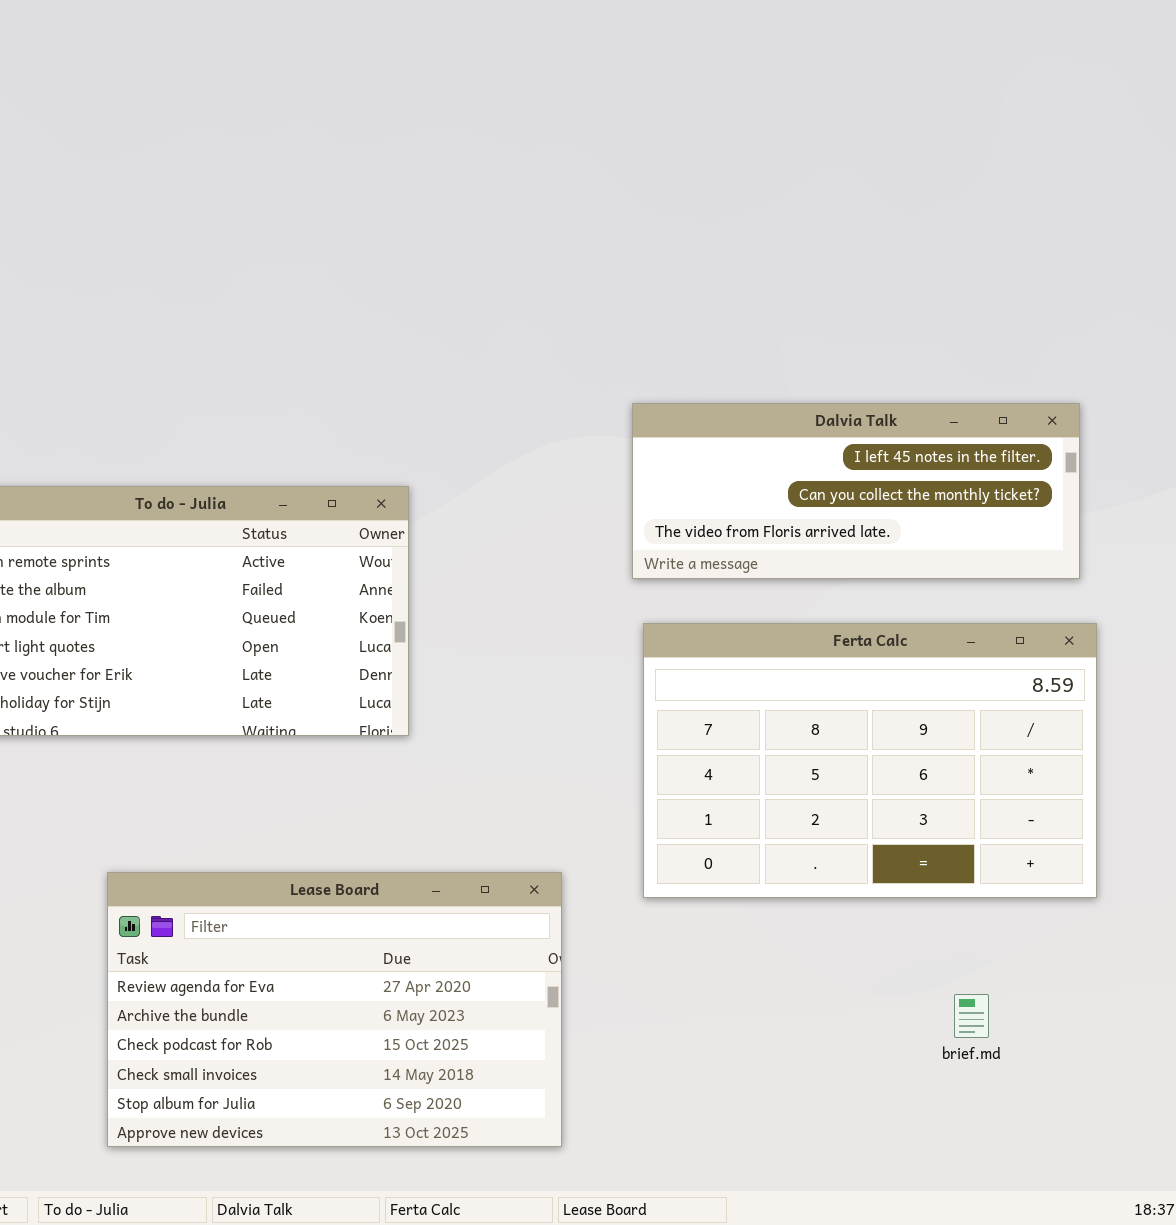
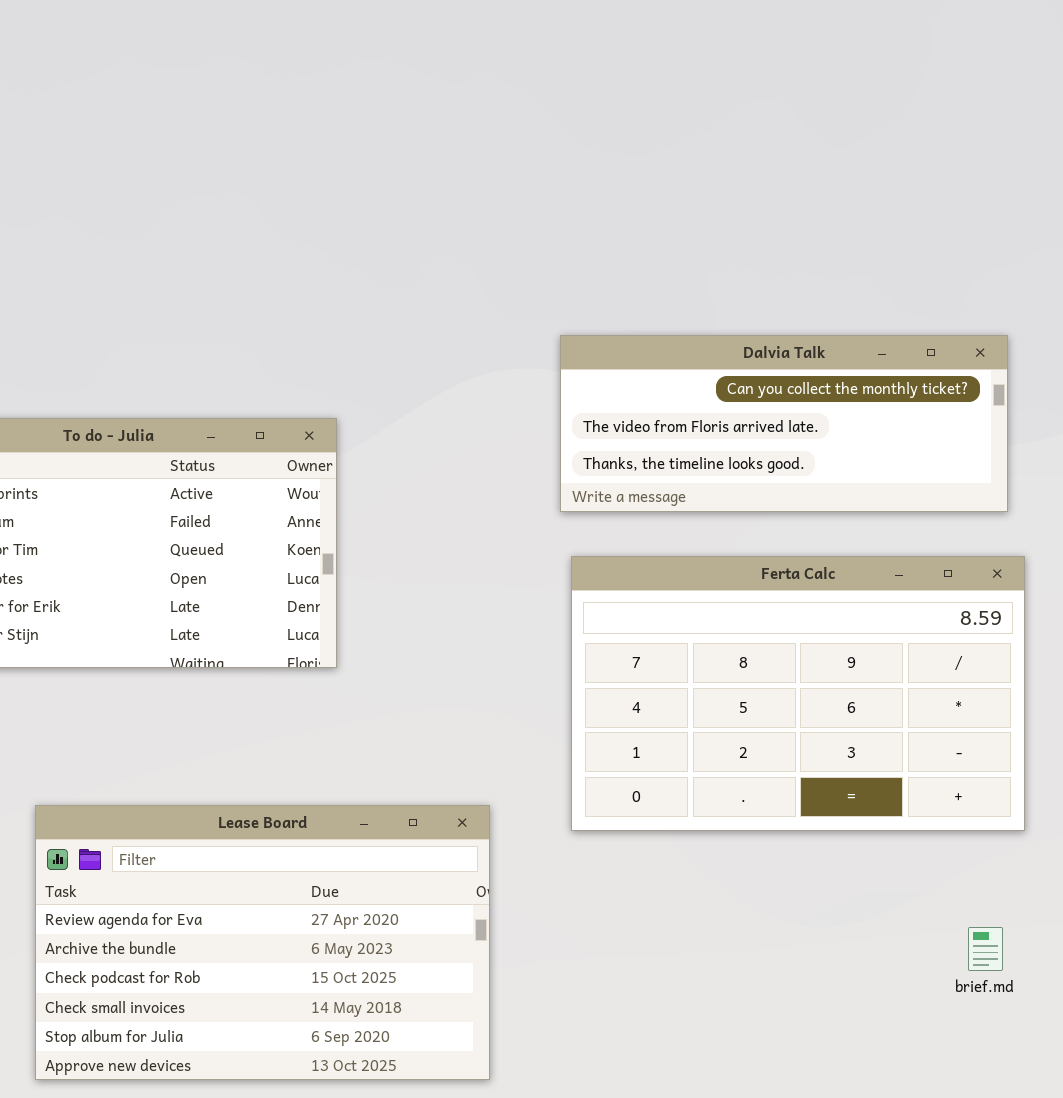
Dalvia Talk: [632,403,1080,579] -> [560,335,1008,512], scrolled down 1 row
brief.md: [954,994,989,1038] -> [968,927,1003,971], moved

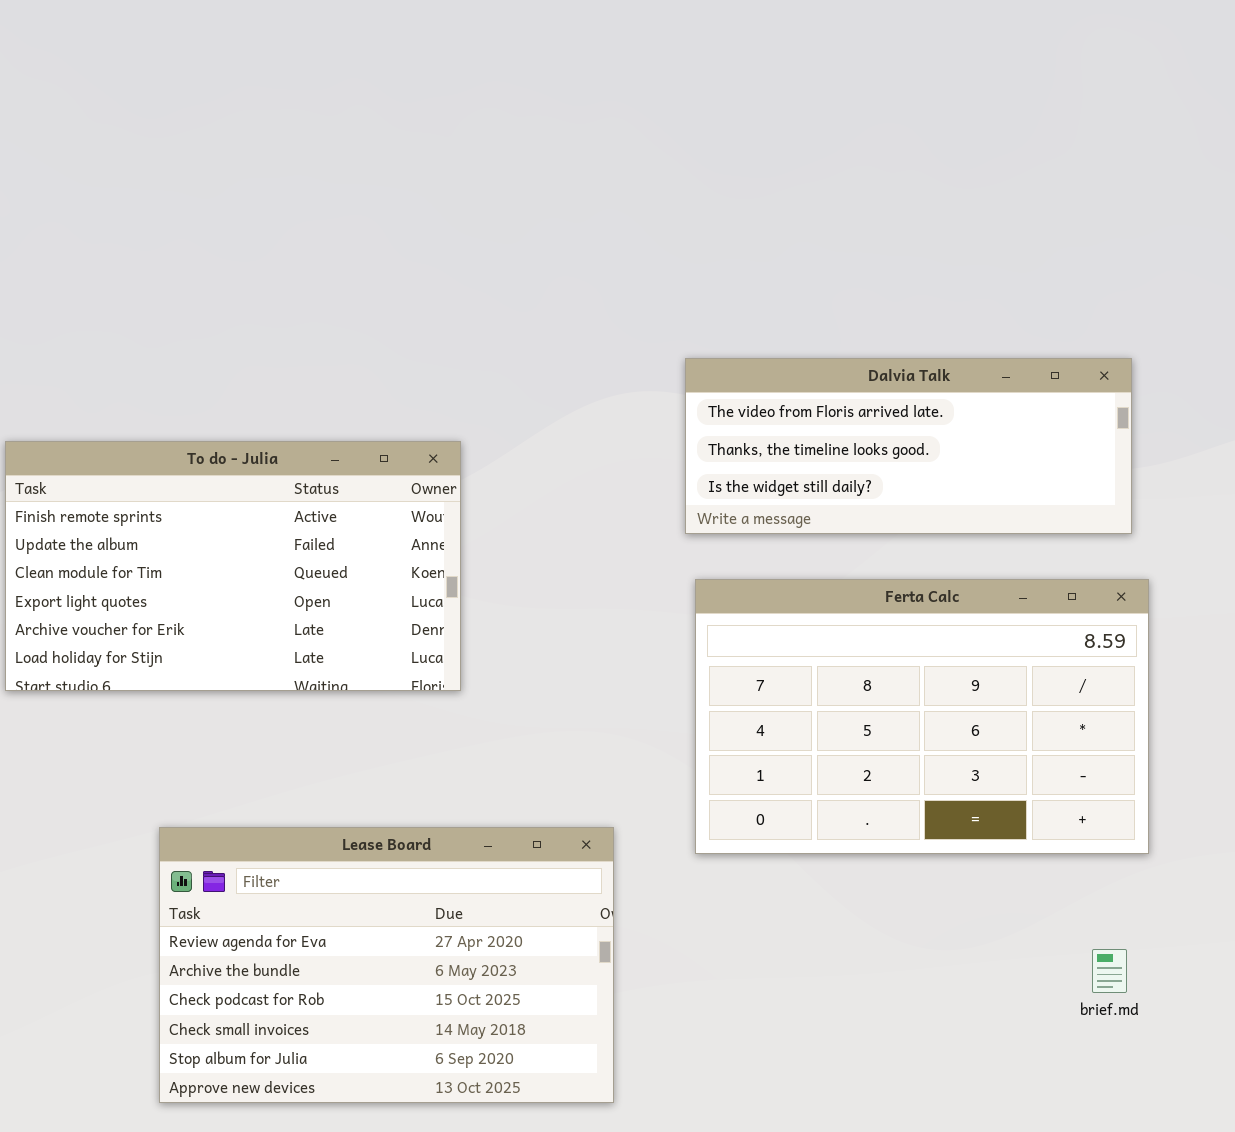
Dalvia Talk: [560,335,1008,512] -> [685,358,1132,534], scrolled down 1 row

